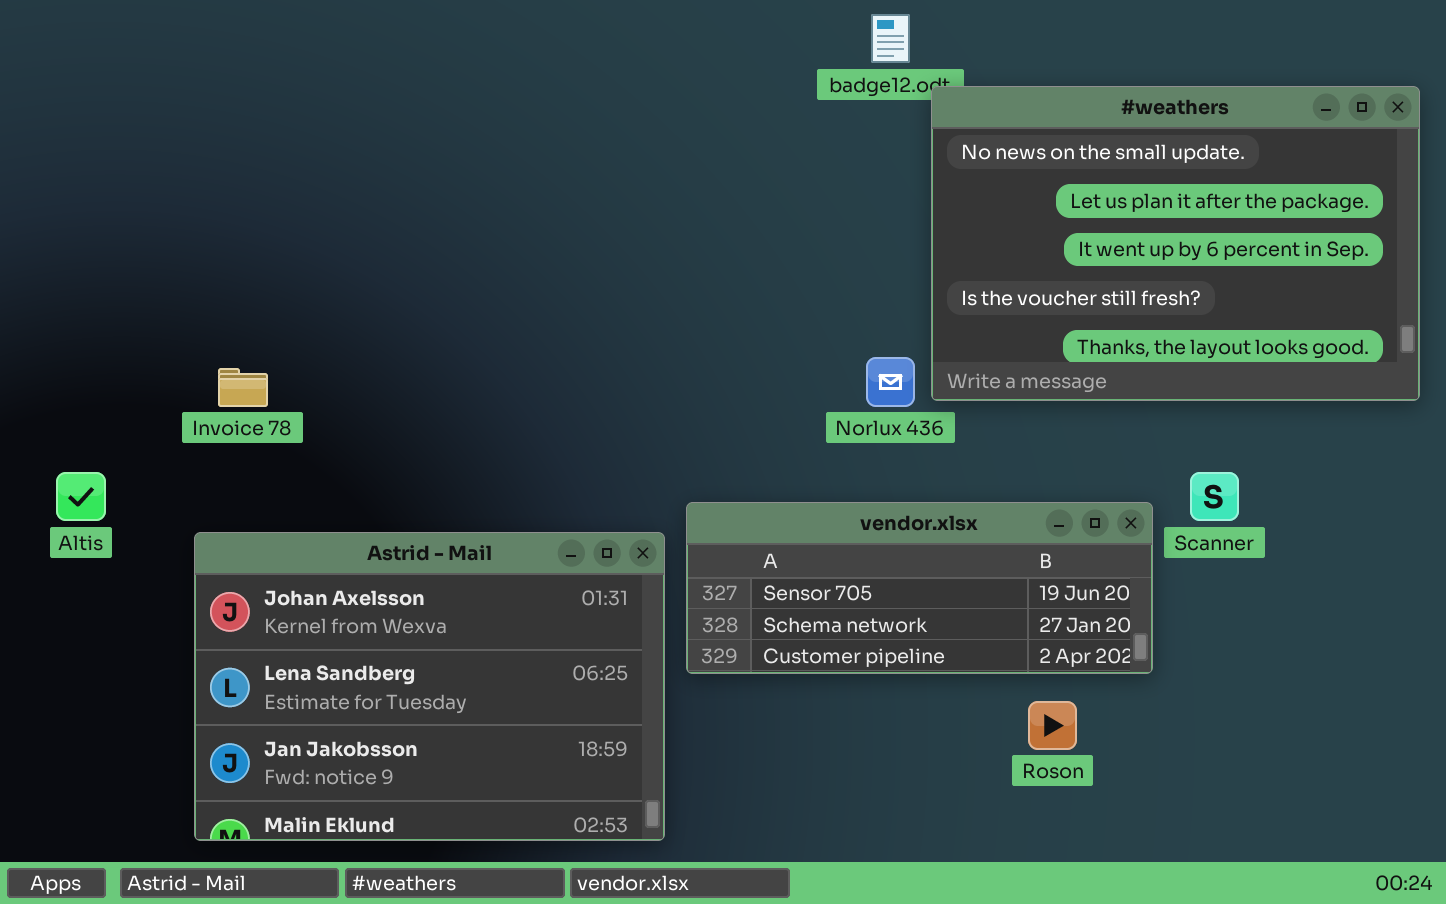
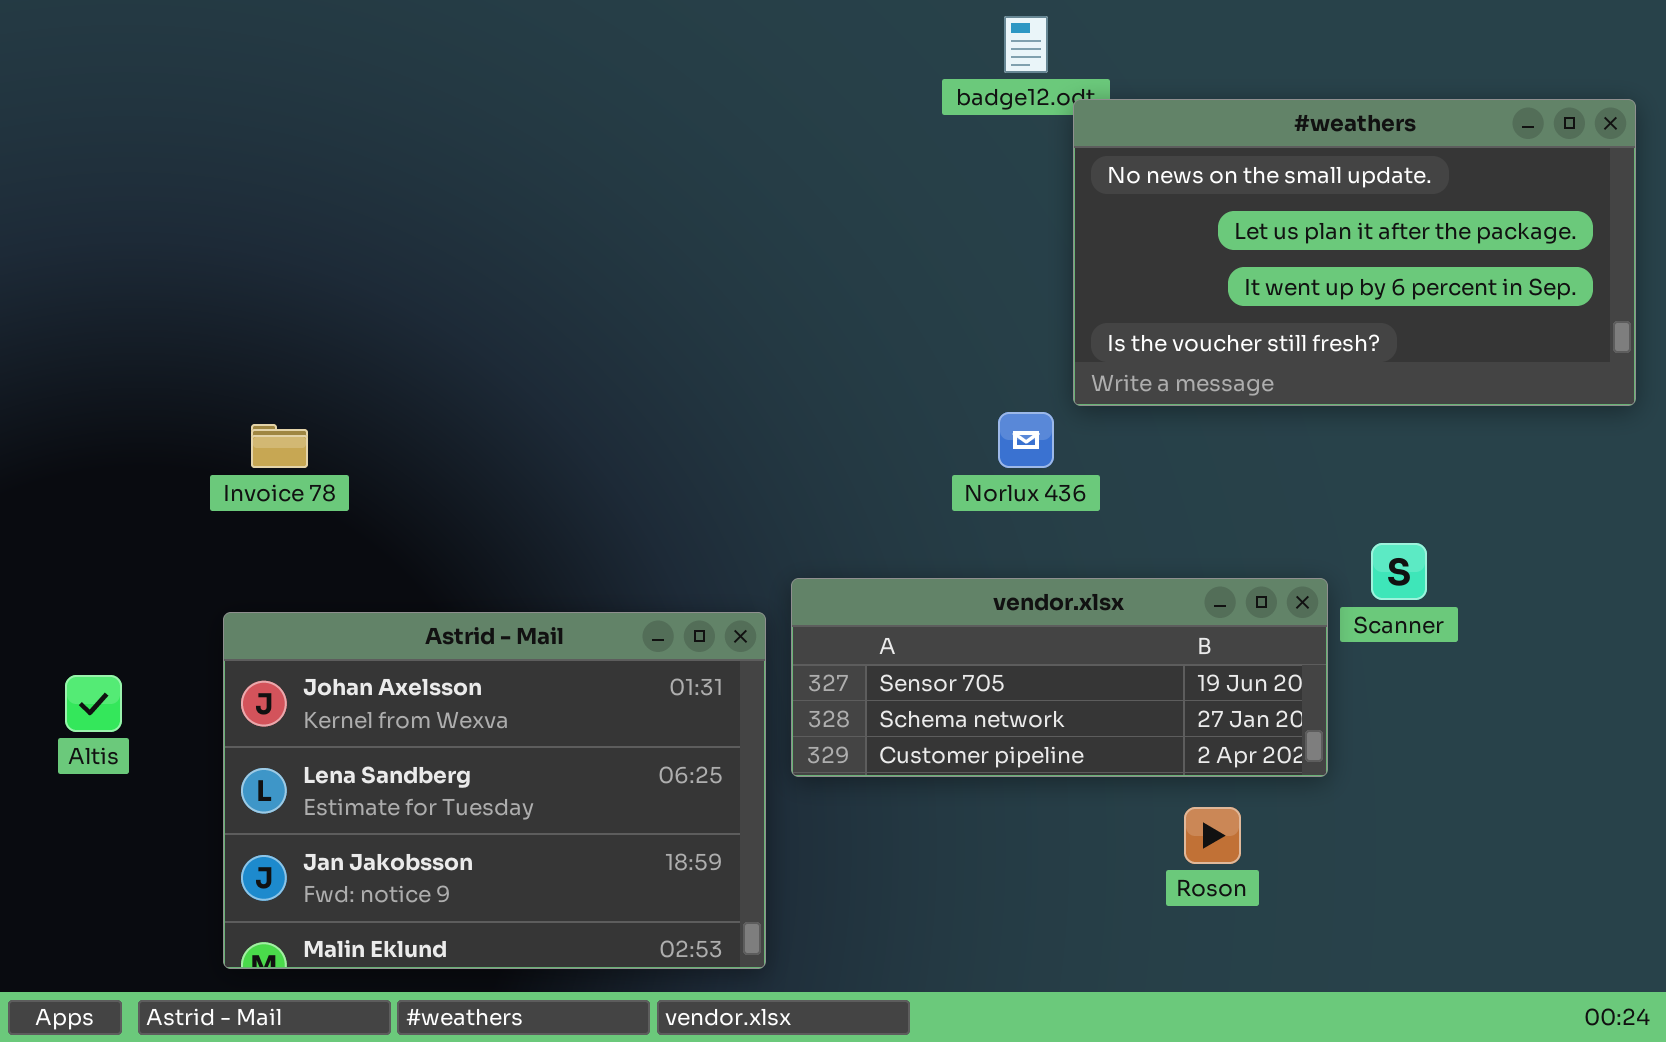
#weathers: [931,86,1420,401] -> [1073,99,1636,406], resized
Altis: [56,472,106,521] -> [65,675,122,732], moved

